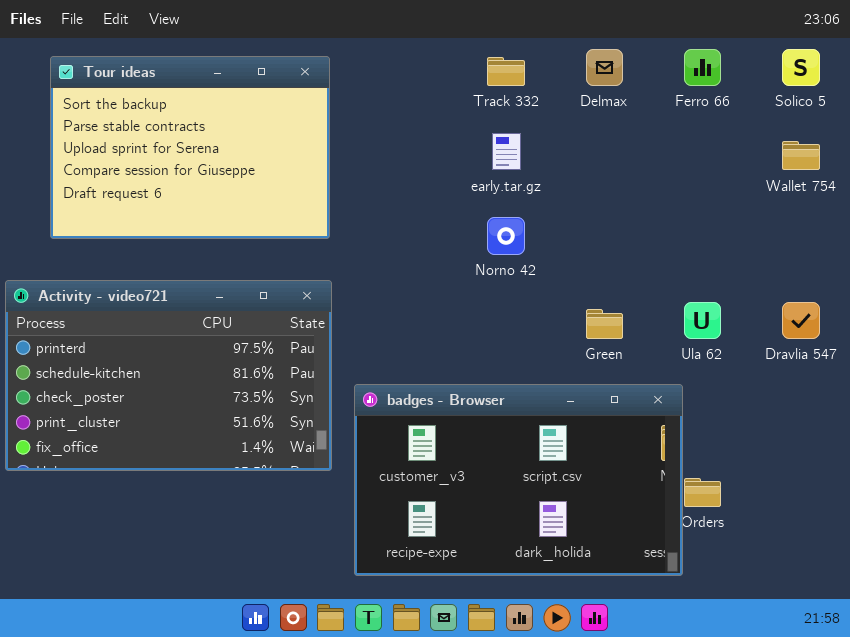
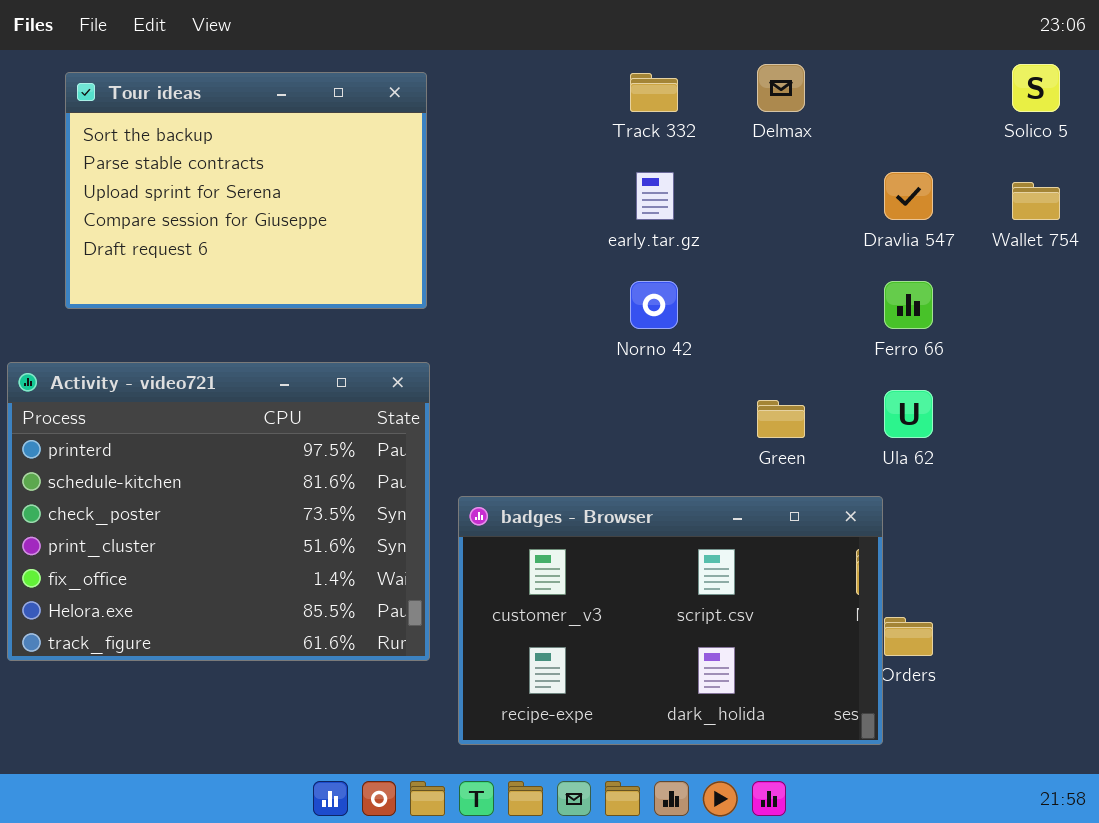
Ferro 66: [684,49,721,86] -> [884,281,933,329], moved
Activity - video721: [5,280,332,471] -> [7,362,430,661], resized
Dravlia 547: [782,302,820,339] -> [884,172,933,220], moved

